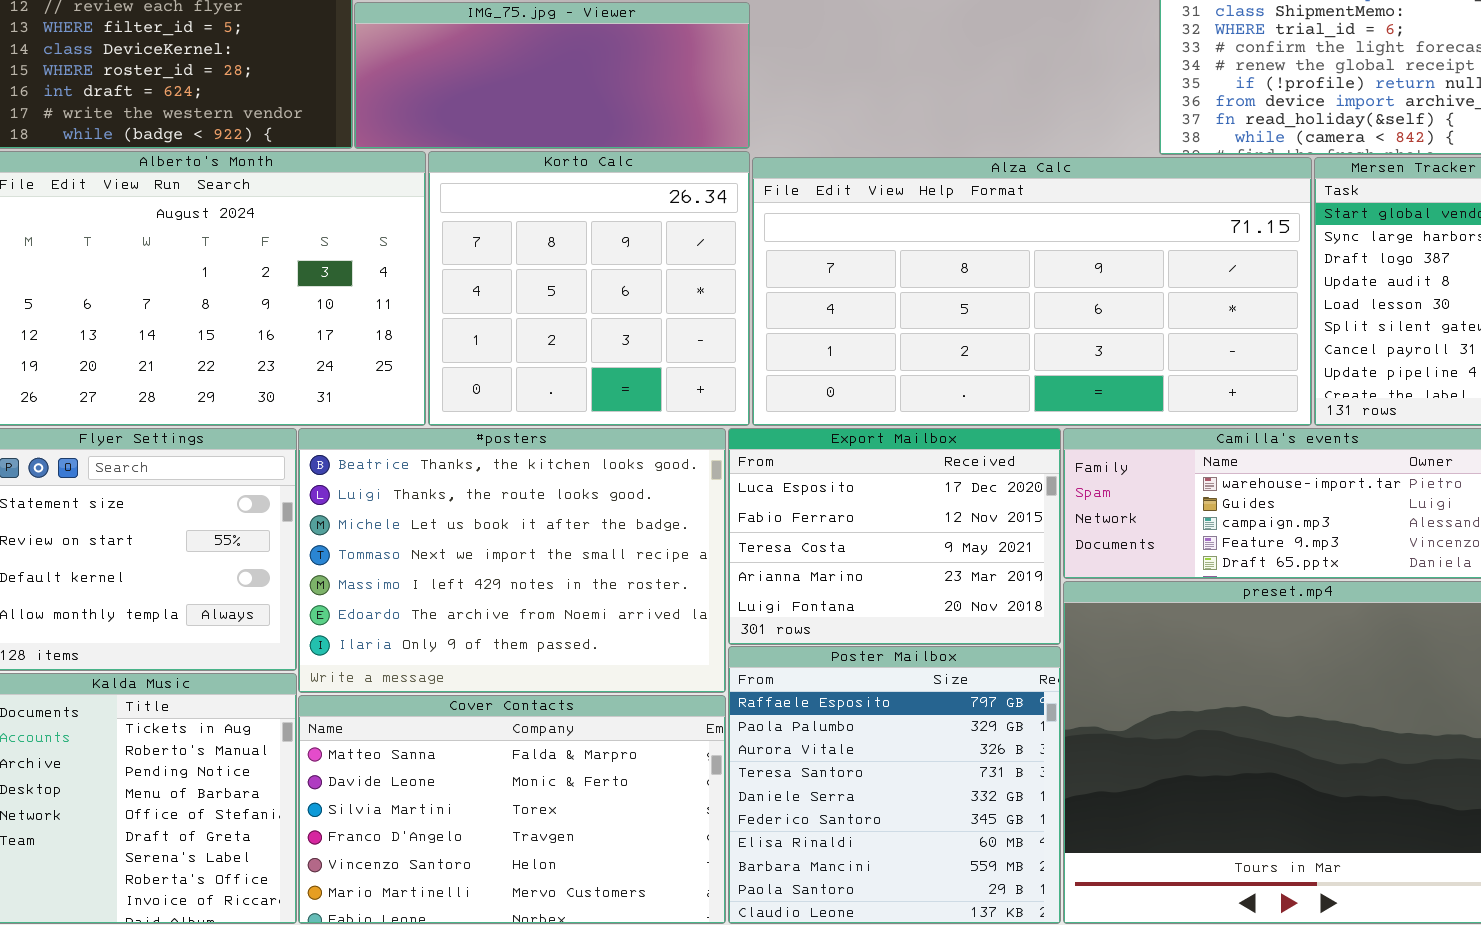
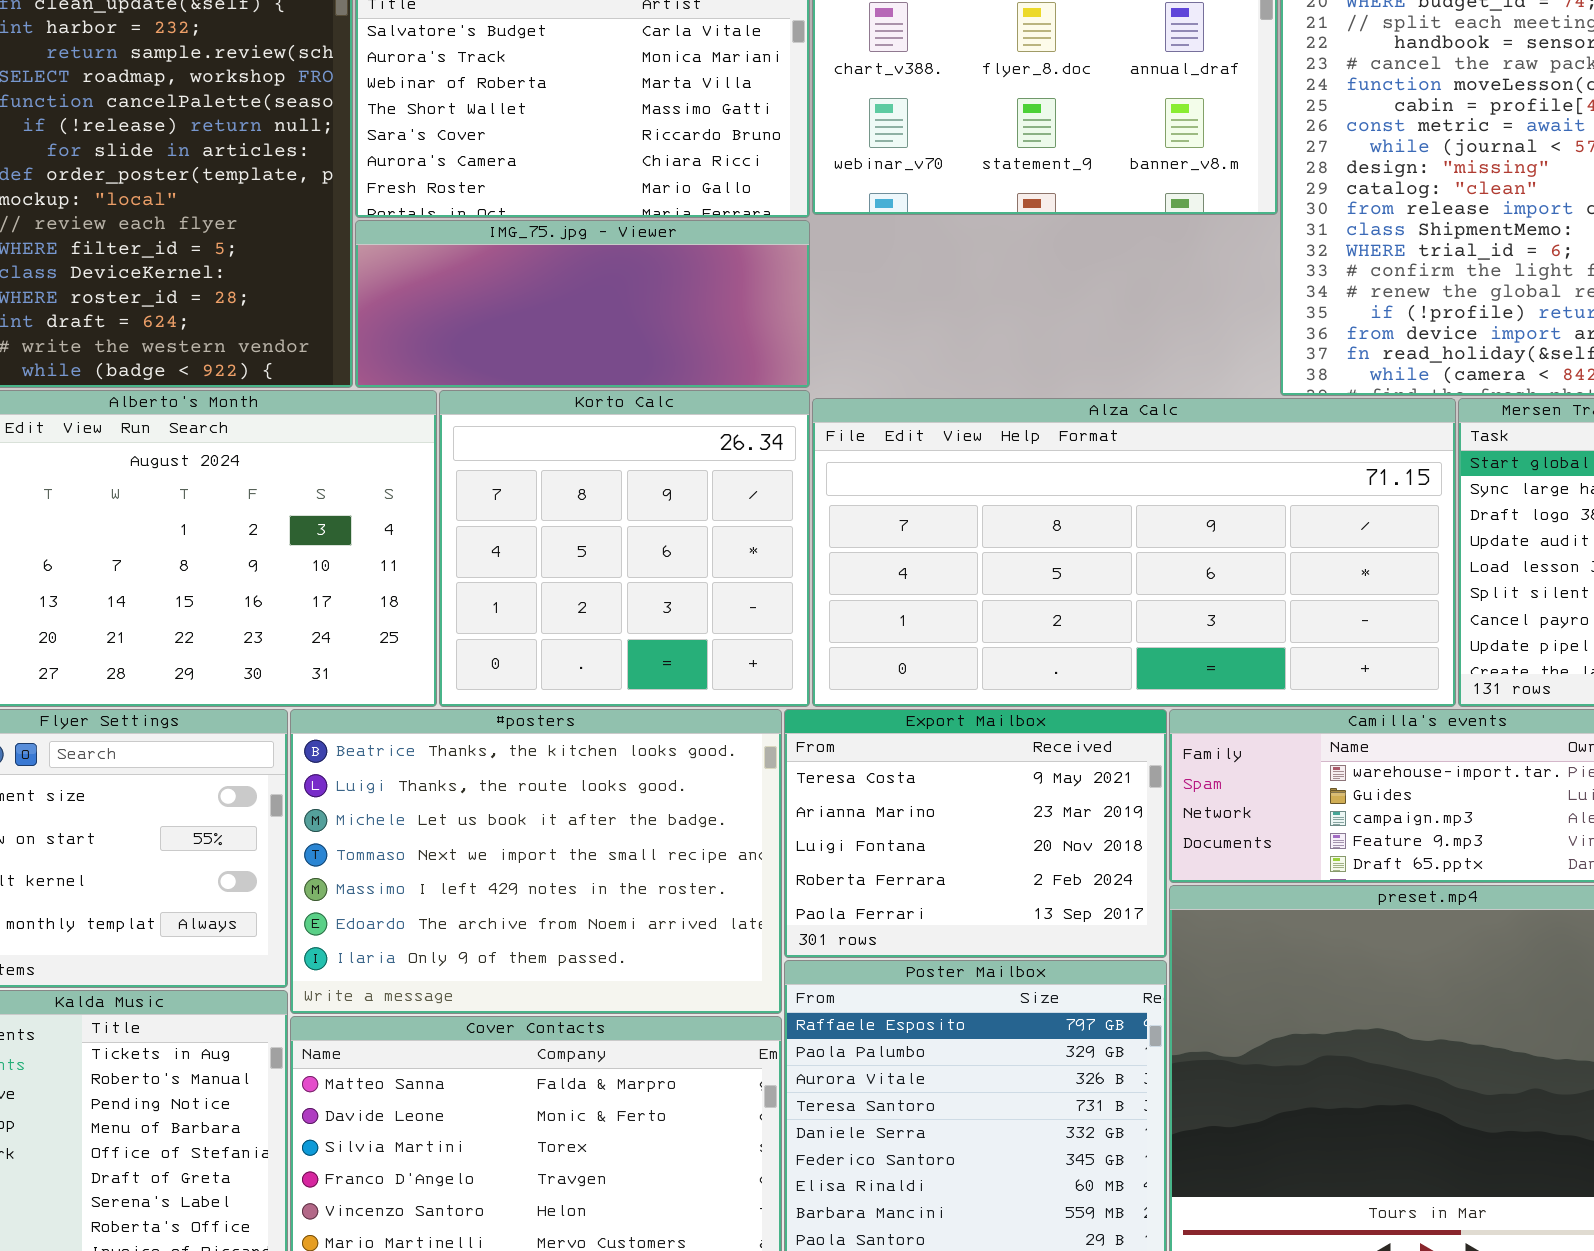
Export Mailbox: [728,428,1061,645] -> [784,709,1167,958], scrolled down 2 rows

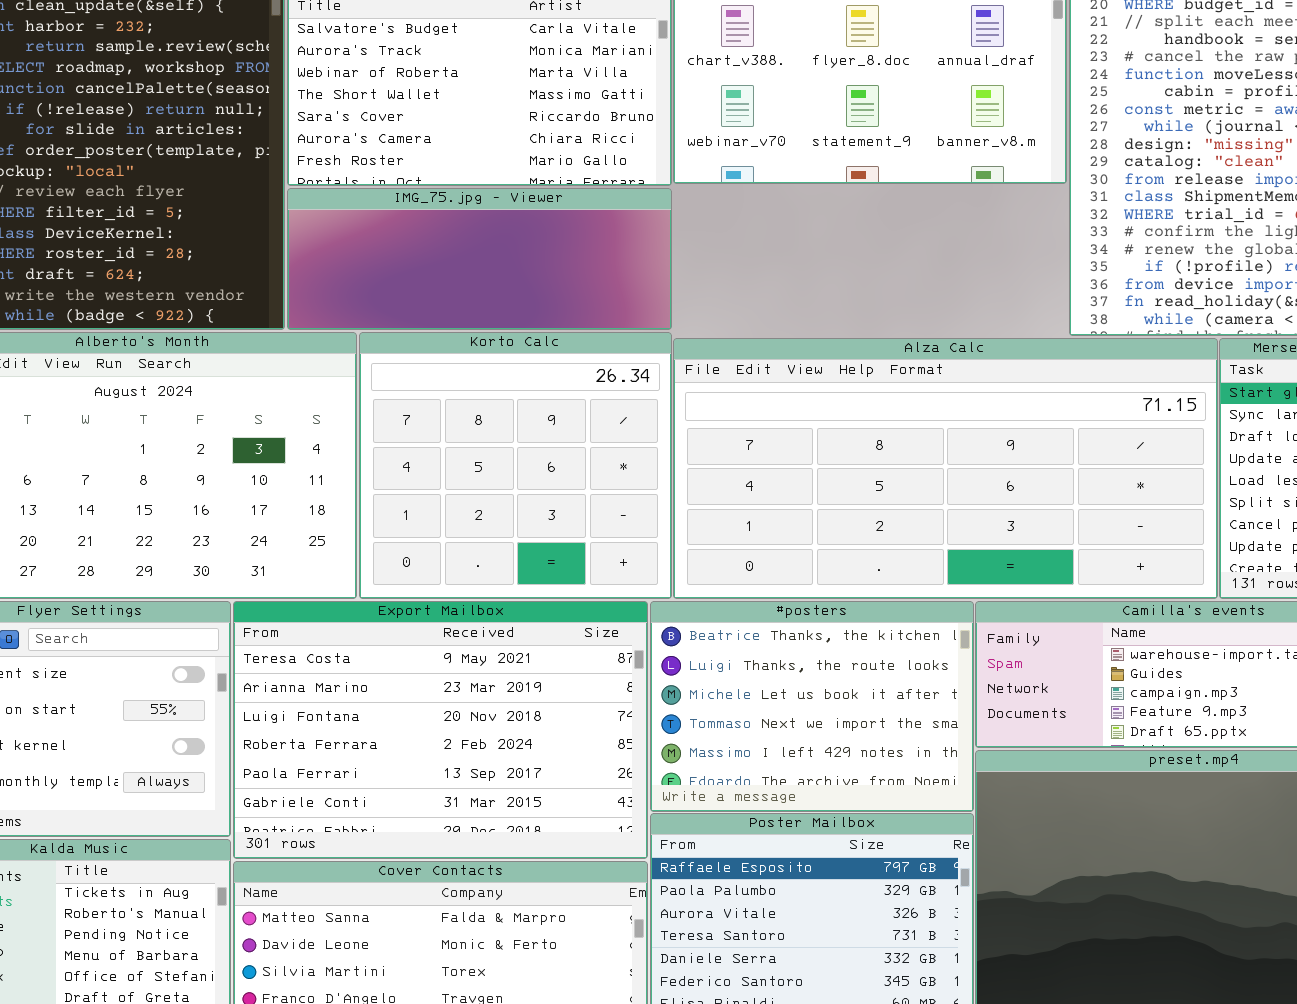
#posters: [290,709,782,1014] -> [650,601,974,812], moved, resized
Export Mailbox: [784,709,1167,958] -> [233,601,648,859], moved, resized

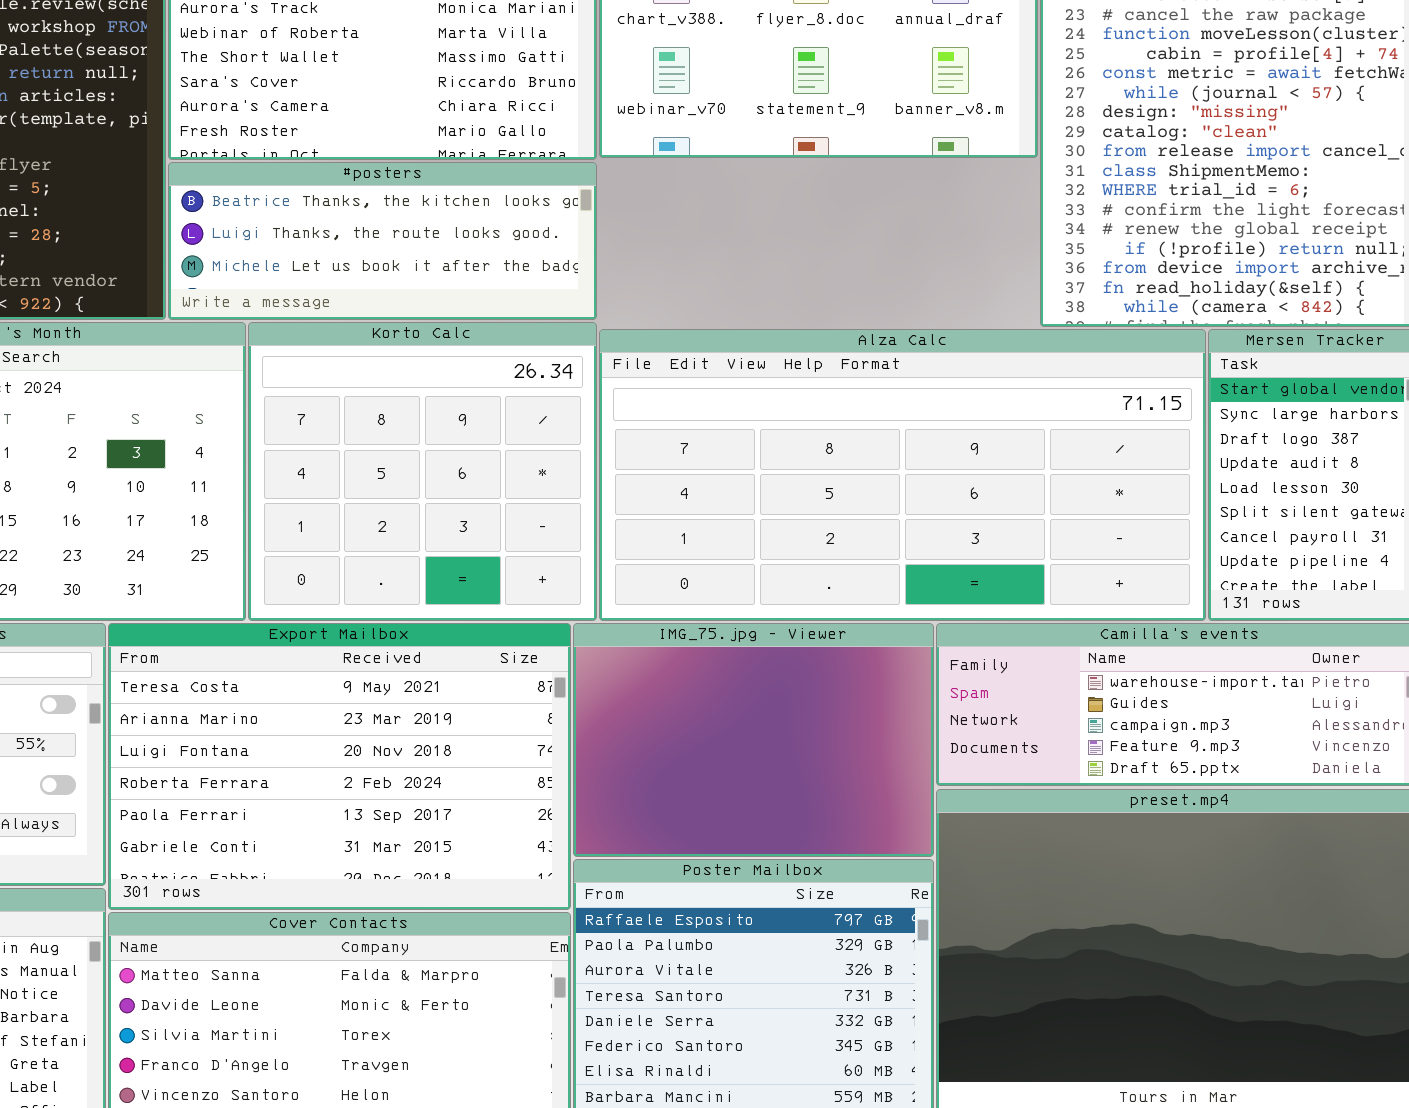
IMG_75.jpg - Viewer: [287,188,672,330] -> [573,623,934,857], moved, resized
#posters: [650,601,974,812] -> [168,162,597,320], moved, resized

